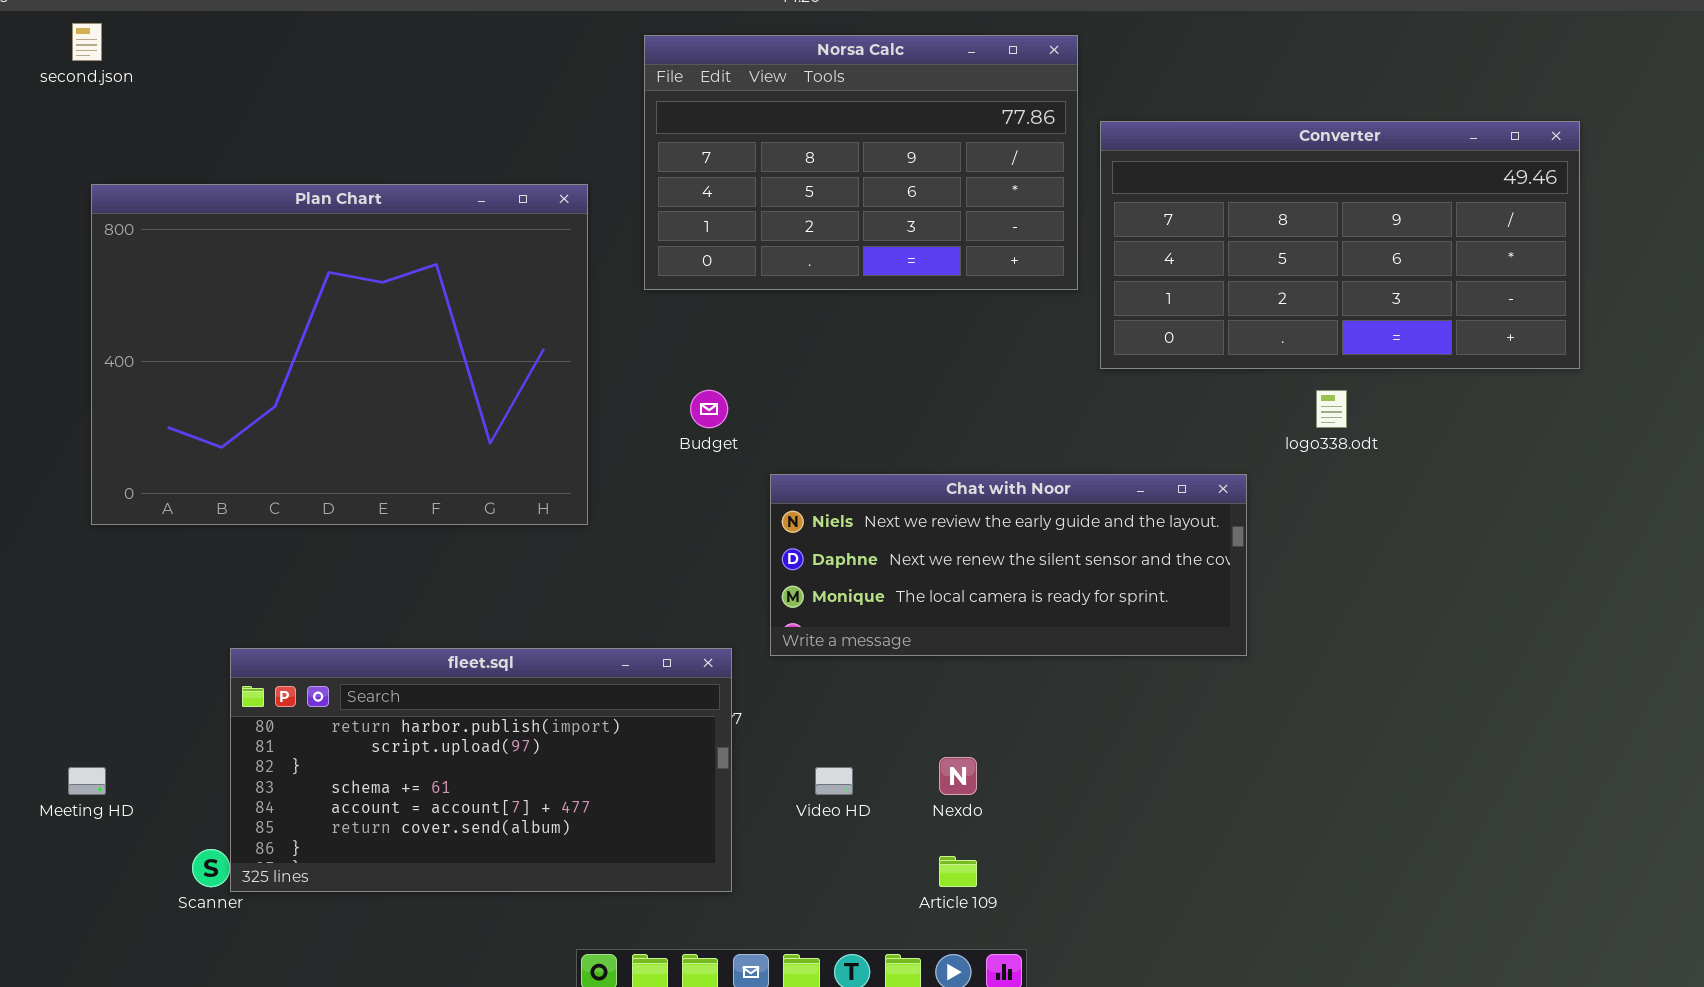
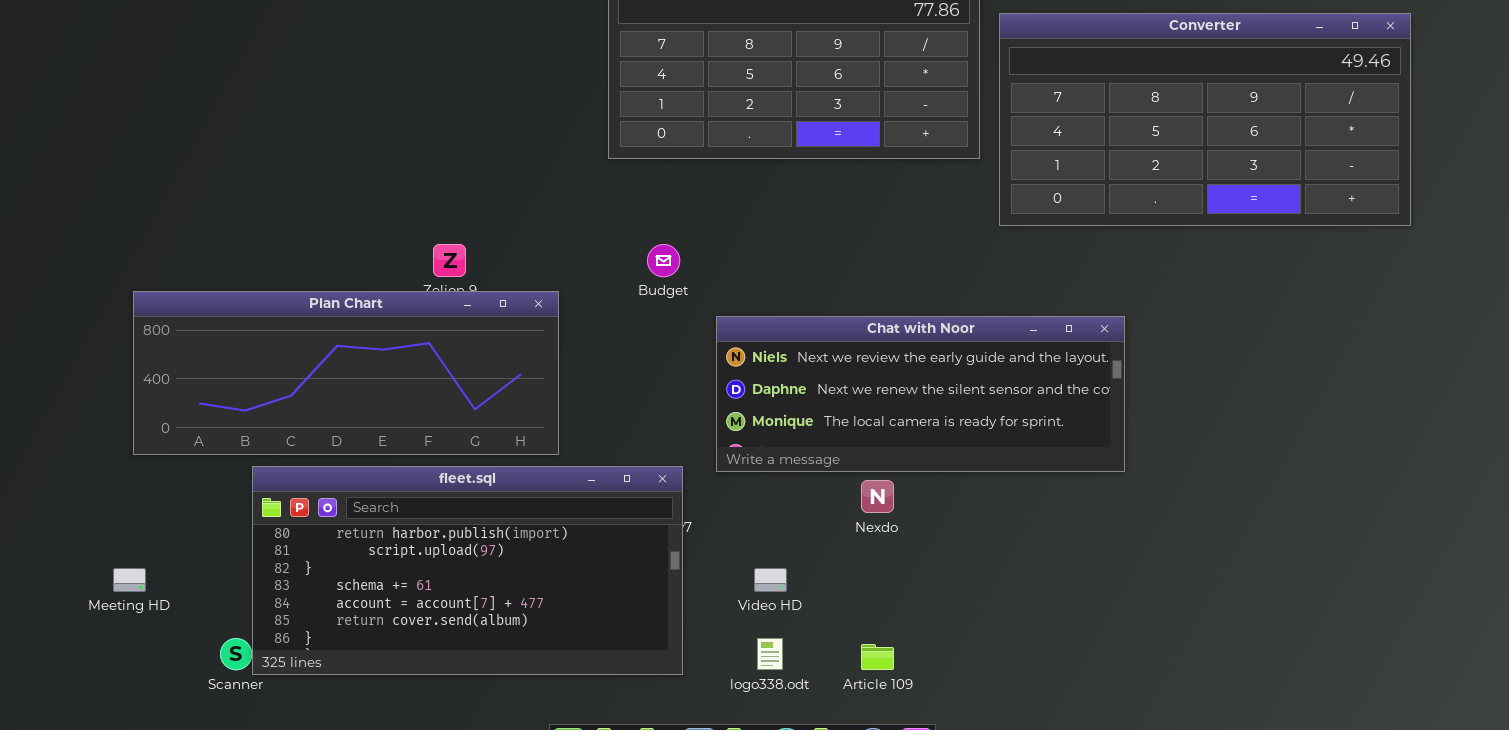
Plan Chart: [91,184,588,525] -> [133,291,559,455], moved, resized
logo338.odt: [1316,390,1347,428] -> [757,638,783,670], moved
Nexdo: [939,757,977,795] -> [861,480,894,513], moved

